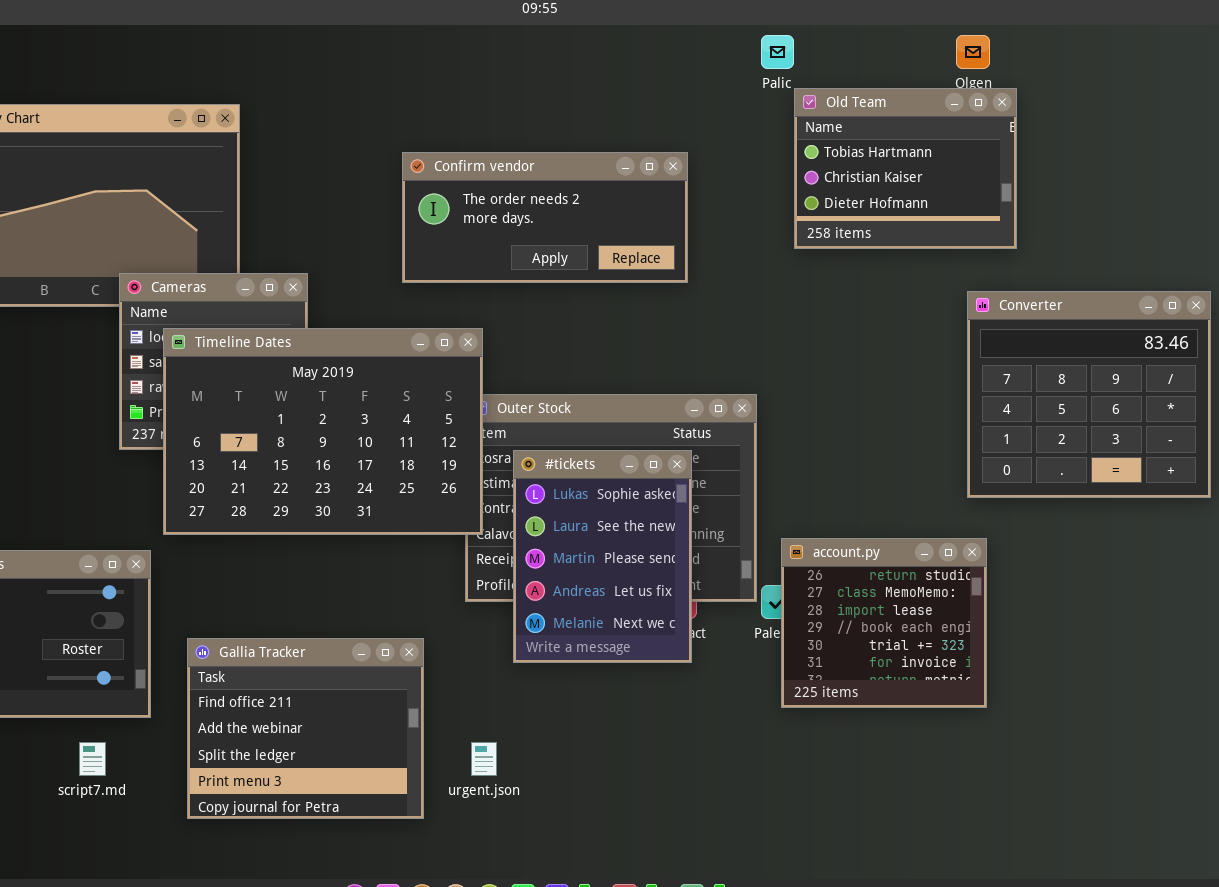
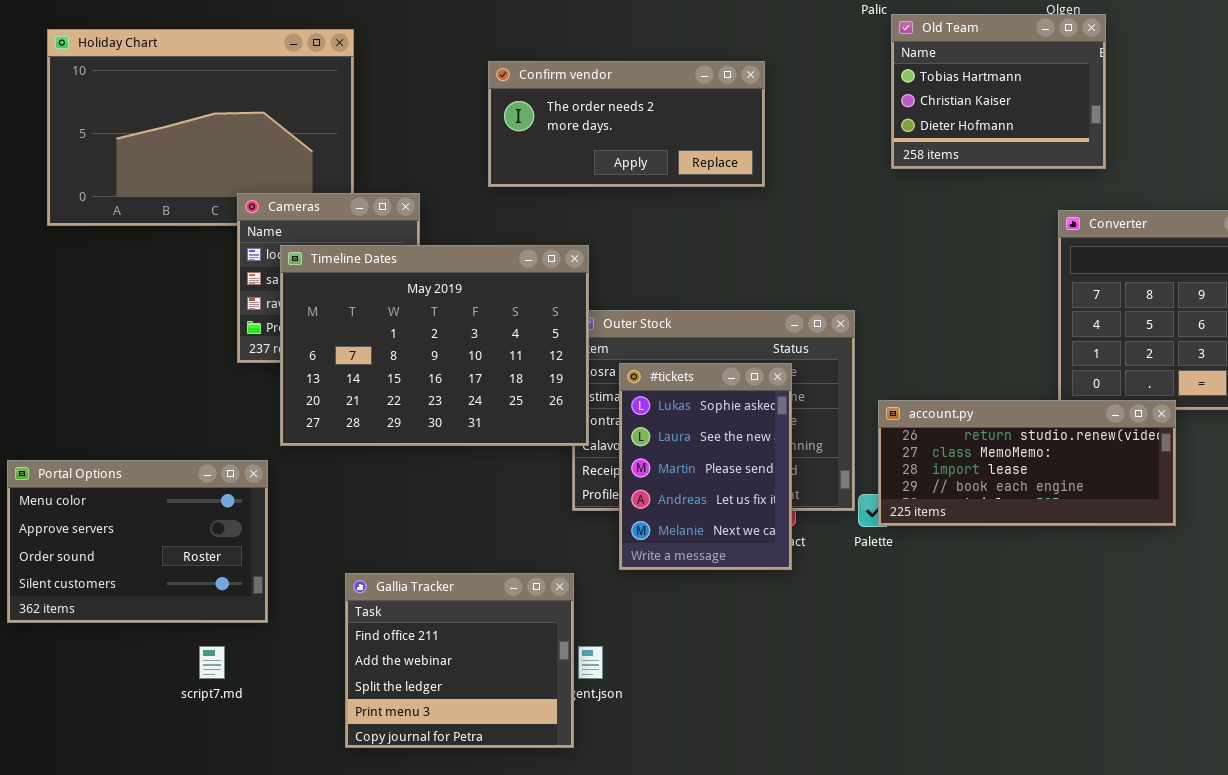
Confirm vendor: [402,152,688,283] -> [488,61,765,187], moved
account.py: [781,538,987,708] -> [878,400,1176,526], moved, resized
Gallia Tracker: [187,638,424,819] -> [345,573,574,748], moved

